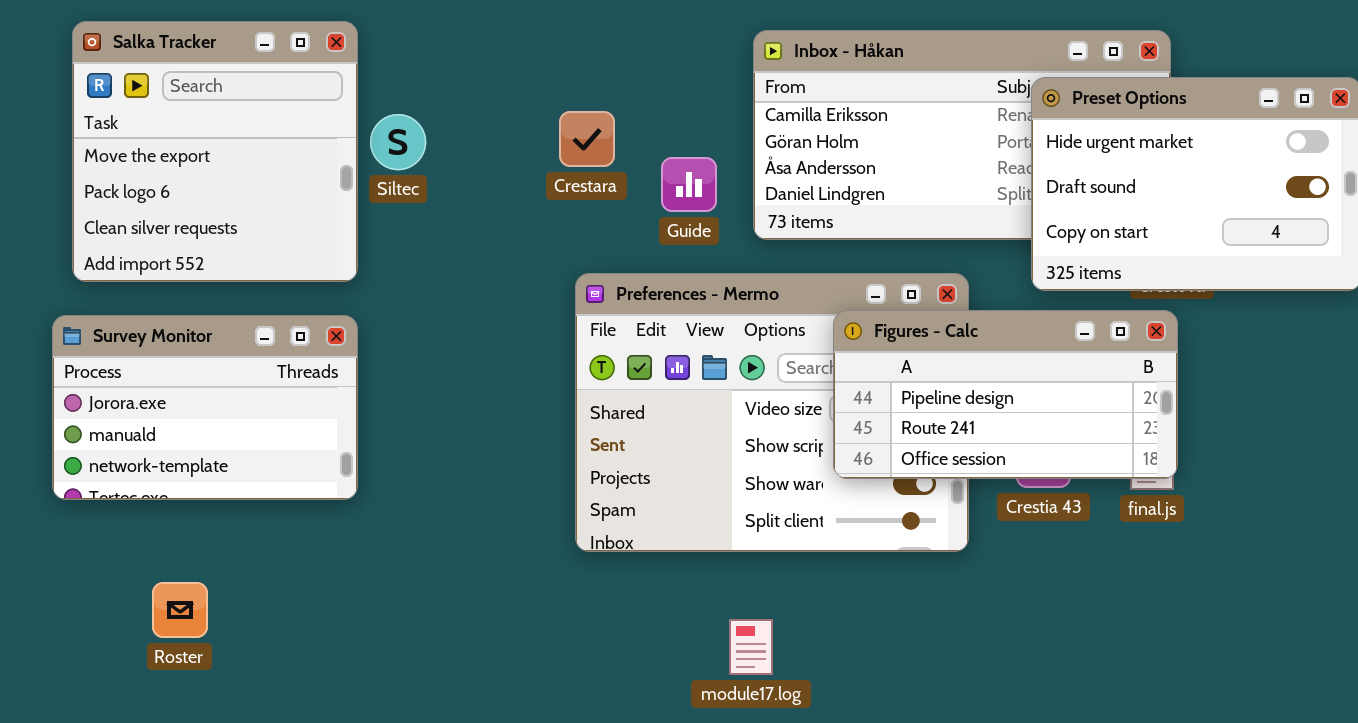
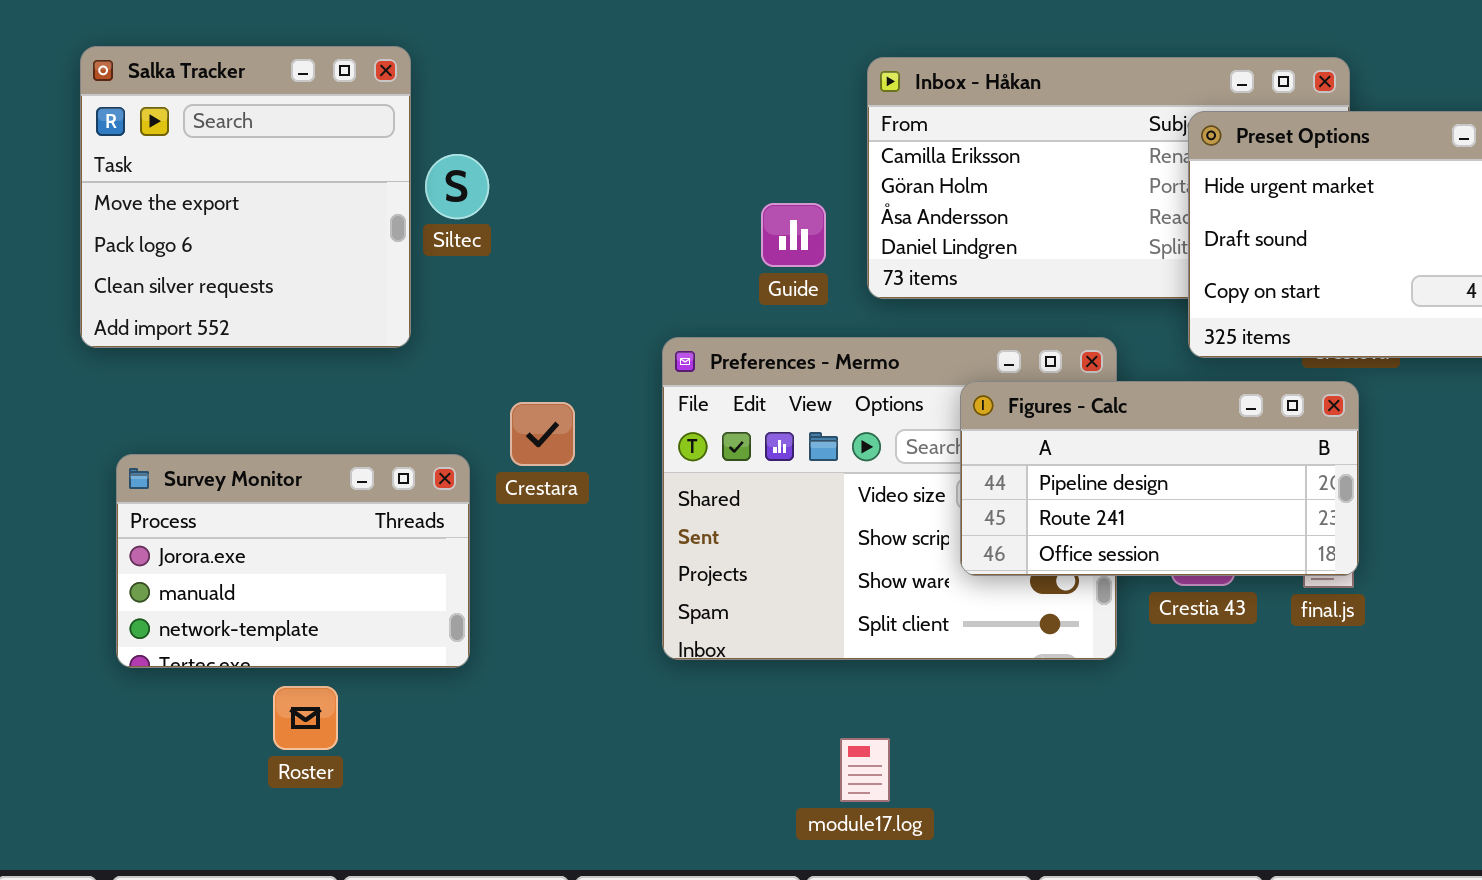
Crestara: [559,111,615,167] -> [510,402,575,466], moved
Survey Monitor: [52,315,358,500] -> [116,454,470,668], moved
Roster: [152,582,208,638] -> [273,686,338,750], moved

